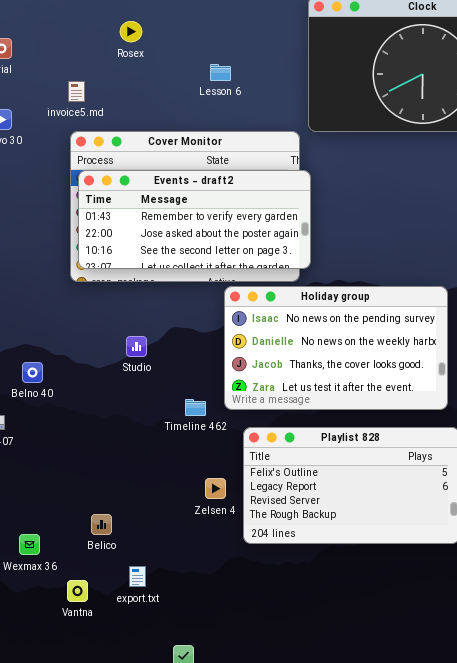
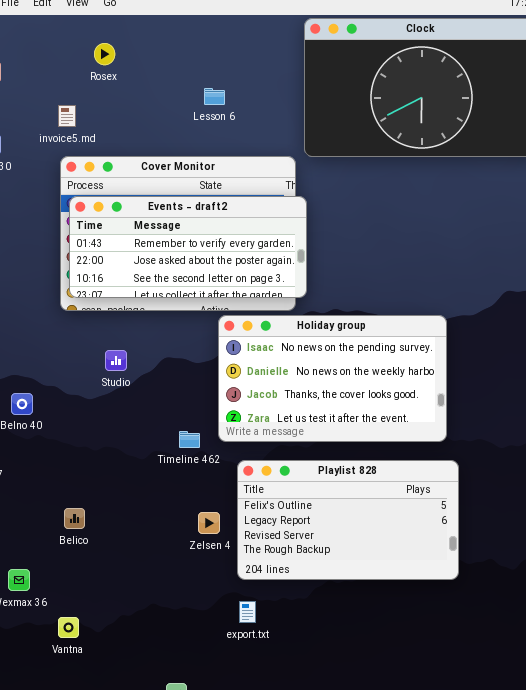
Rosex: [120,21,142,42] -> [94,43,115,65], moved
Studio: [126,336,147,357] -> [105,350,127,371], moved
Belico: [91,514,112,535] -> [64,508,85,529], moved
export.txt: [129,566,146,587] -> [239,601,256,623], moved

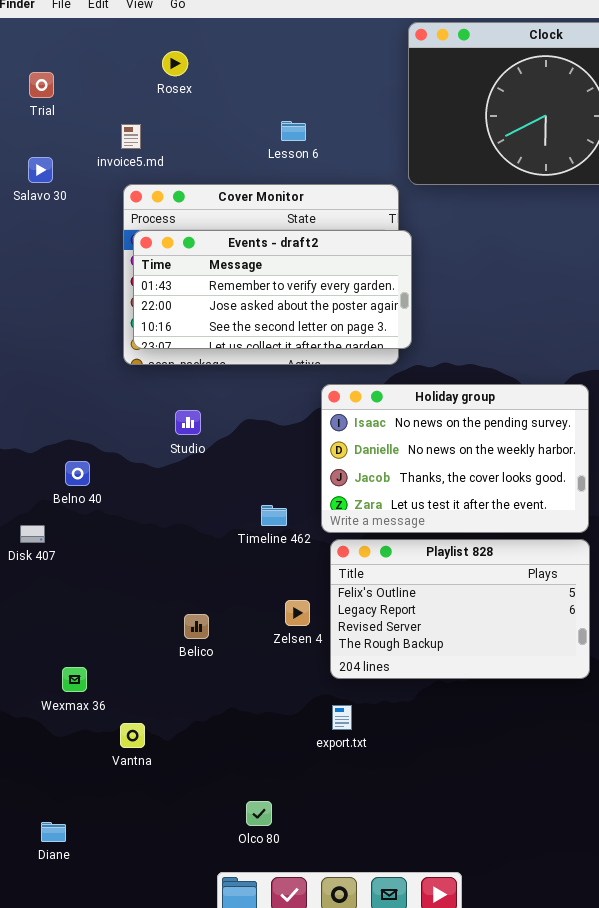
Lesson 6: [204,88,225,105] -> [281,121,306,141], moved
Holiday group: [218,315,447,442] -> [321,384,589,533], moved
Belico: [64,508,85,529] -> [184,614,209,639], moved

